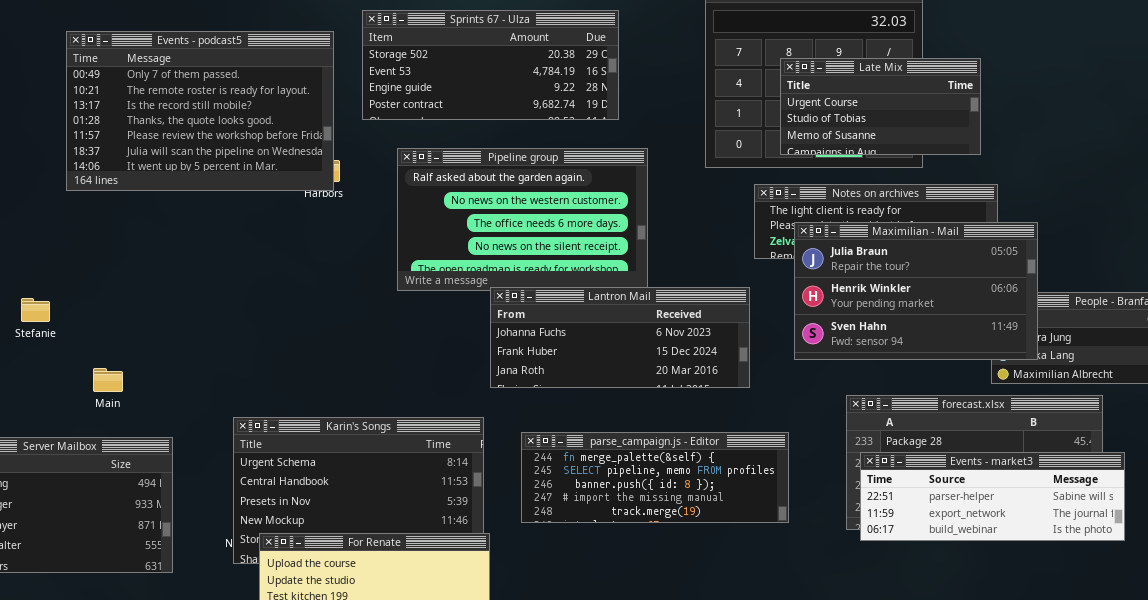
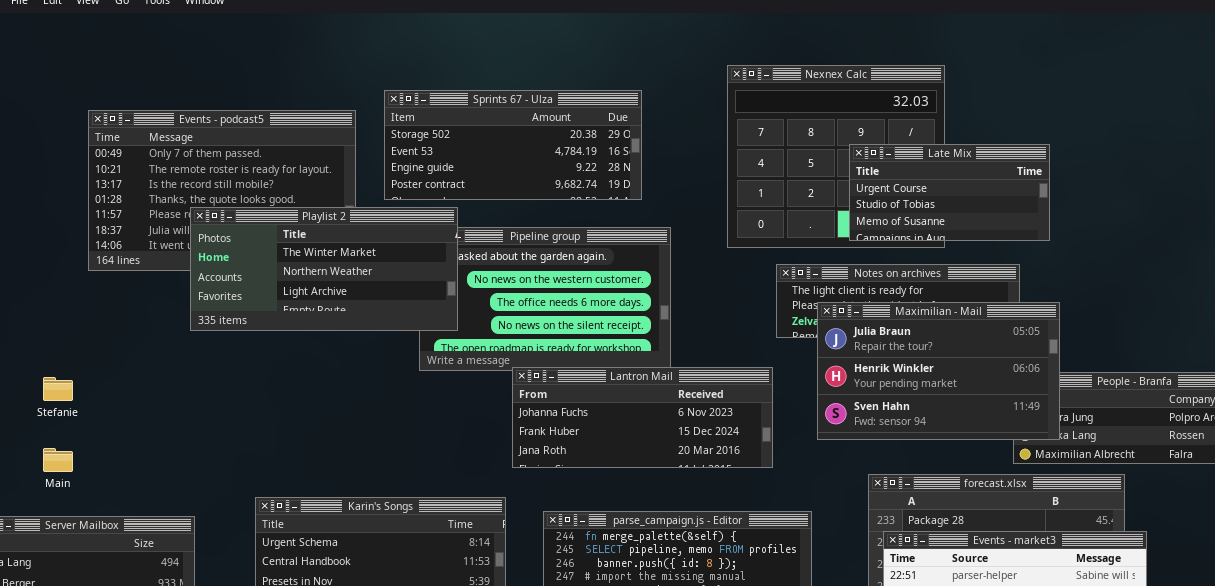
Late Mix: [780,58,981,155] -> [849,144,1050,241], moved
Playlist 2: none -> [190,207,458,331], opened
Main: [93,368,123,392] -> [43,448,73,472], moved

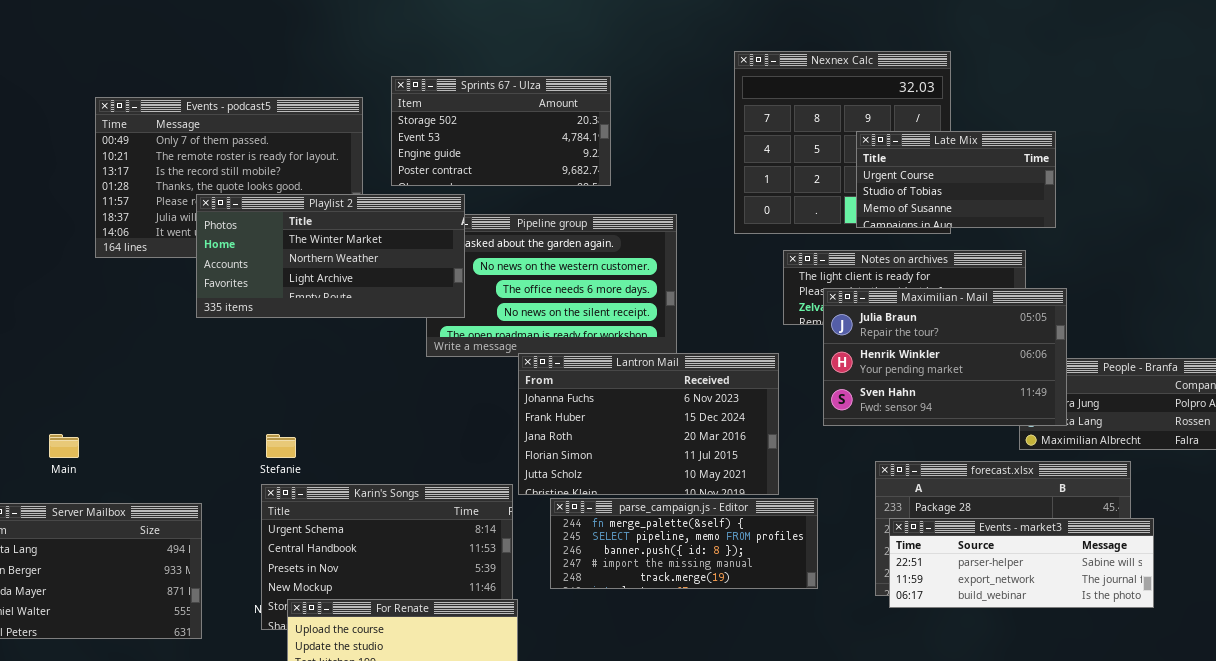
Sprints 67 - Ulza: [384,90,642,200] -> [391,76,611,186], resized
Lantron Mail: [512,367,773,468] -> [518,353,779,495], resized
Stefanie: [43,377,73,401] -> [266,434,296,458], moved

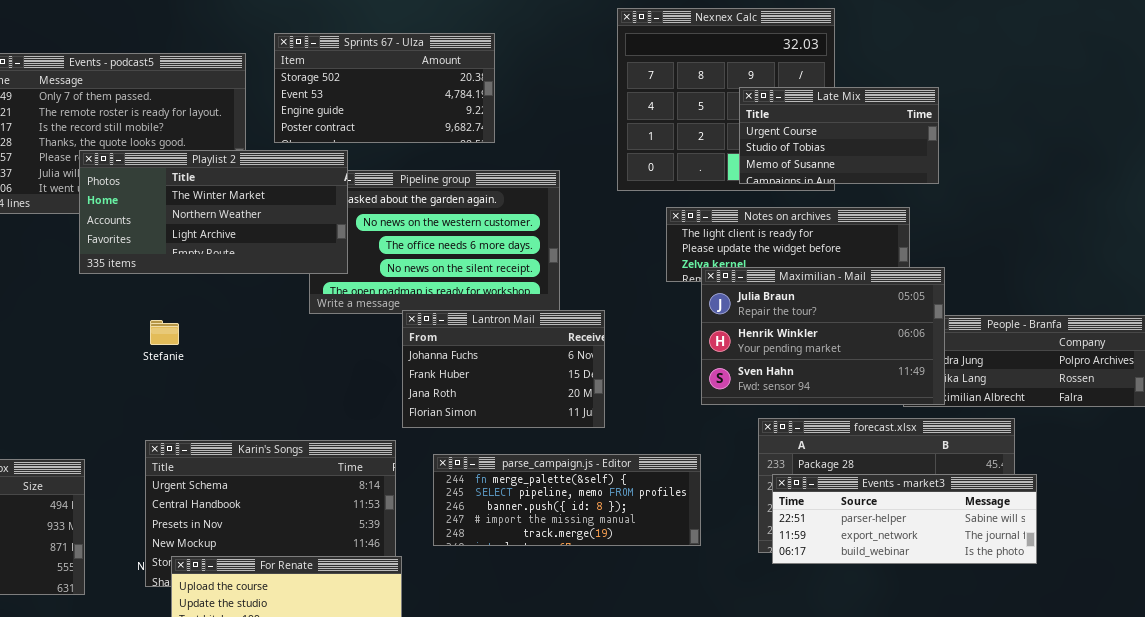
Maximilian - Mail: [823,288,1067,426] -> [701,267,945,405], moved
Lantron Mail: [518,353,779,495] -> [402,310,605,428], resized
Stefanie: [266,434,296,458] -> [150,320,179,345], moved

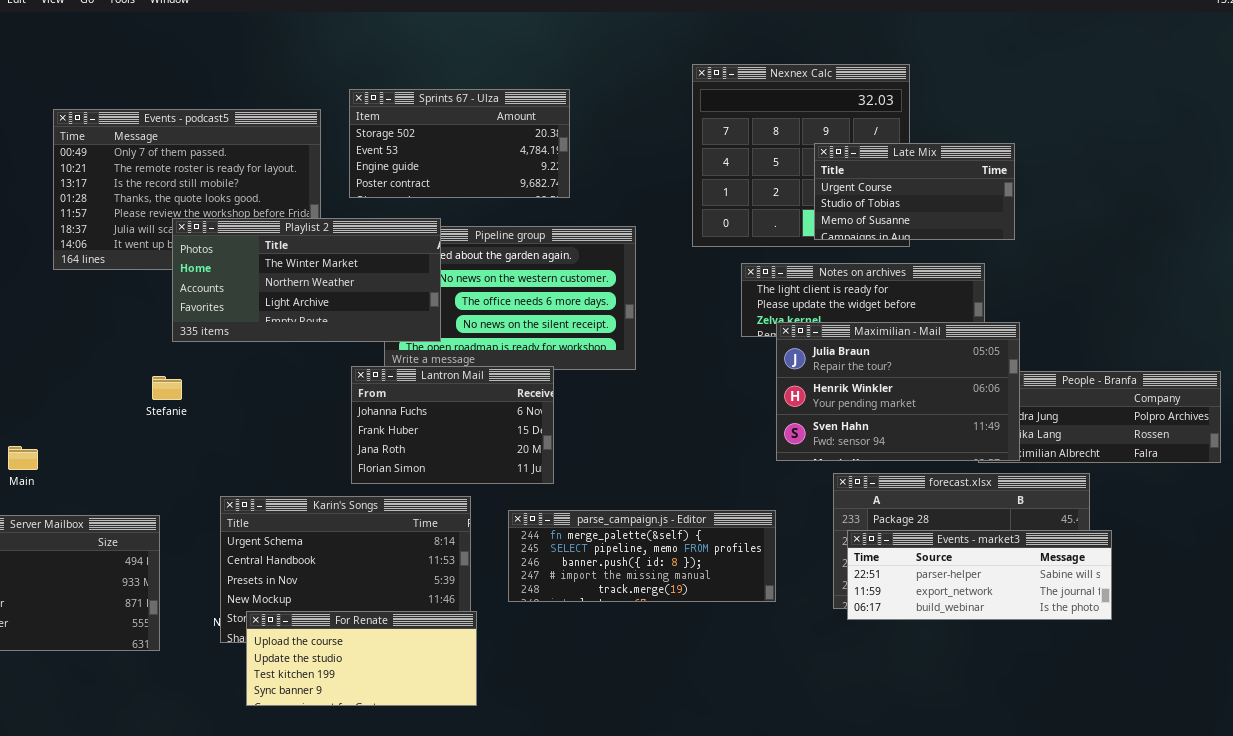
Playlist 2: [79,150,348,274] -> [172,218,441,342], moved
Lantron Mail: [402,310,605,428] -> [351,366,554,484], moved
Stefanie: [150,320,179,345] -> [152,376,182,400], moved

